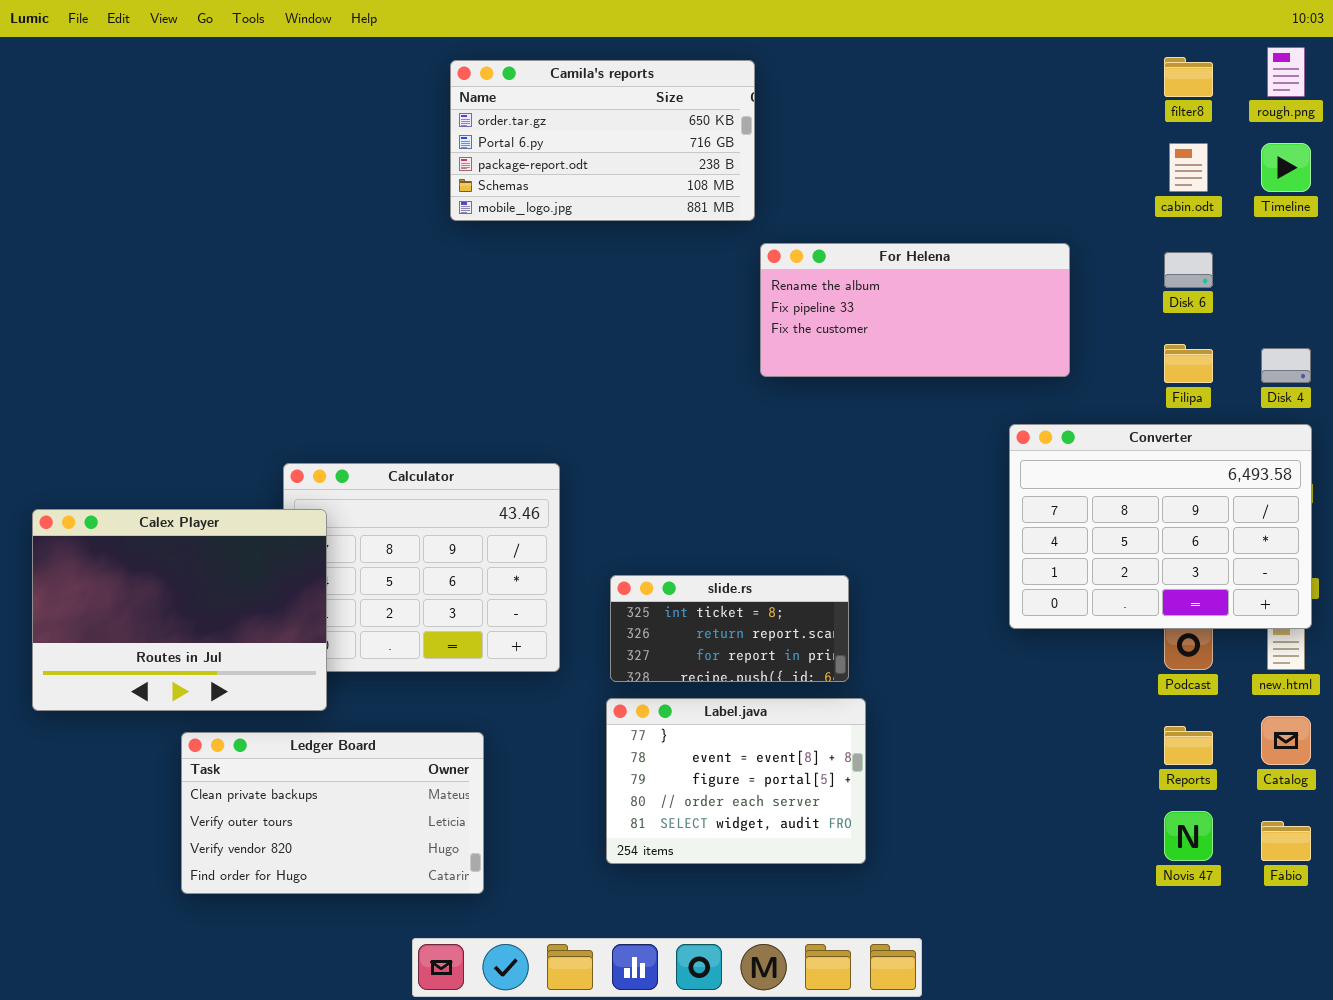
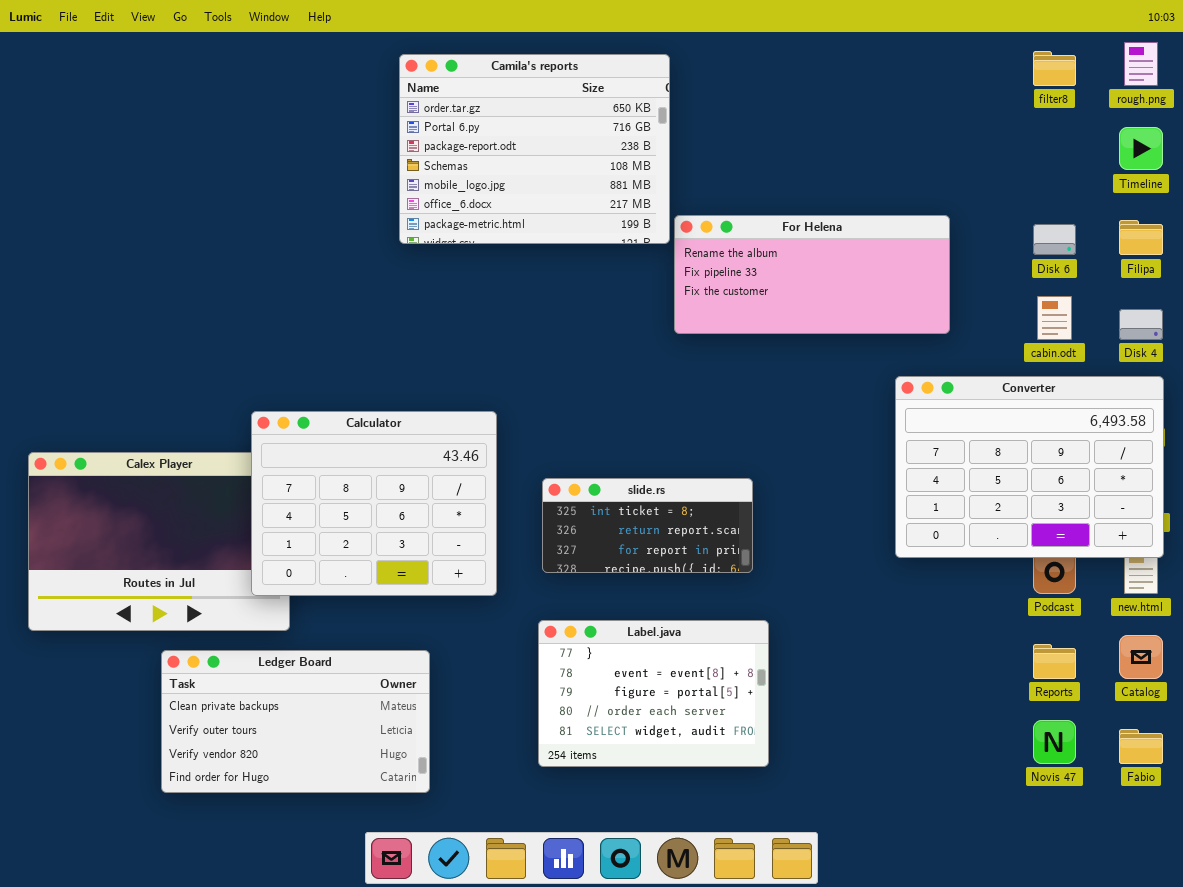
Camila's reports: [450,60,755,221] -> [399,54,670,244], resized
cabin.odt: [1169,143,1208,192] -> [1037,296,1072,340], moved
Filipa: [1164,344,1213,383] -> [1119,220,1163,255], moved
Calculator: [283,463,560,672] -> [251,411,497,596], raised
slide.rs: [610,575,849,682] -> [542,478,753,573], moved

